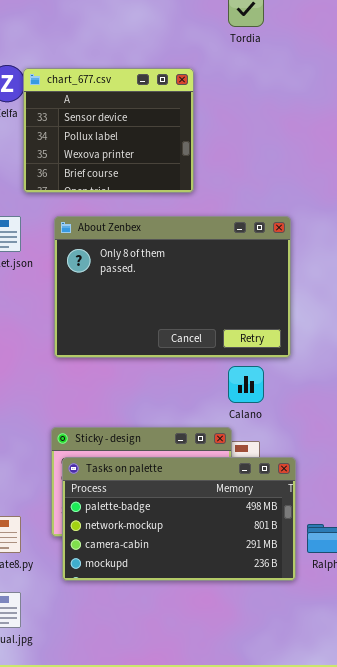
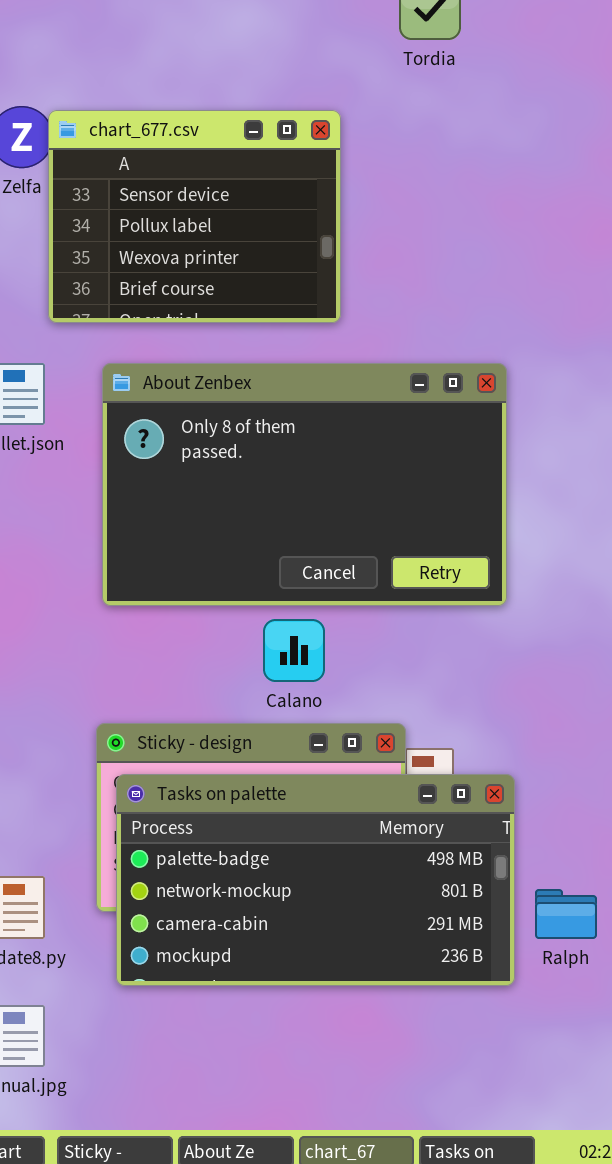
Calano: [228,366,264,403] -> [263,619,325,682], moved

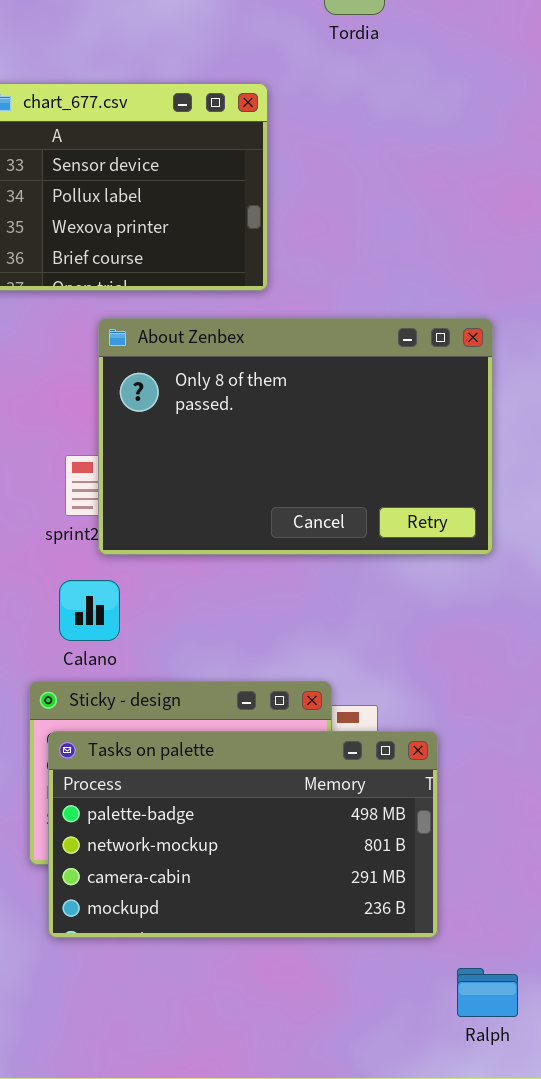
About Zenbex: [102,363,507,606] -> [98,318,493,555], moved
Calano: [263,619,325,682] -> [59,580,120,641], moved
Ralph: [535,889,597,939] -> [457,968,518,1017], moved

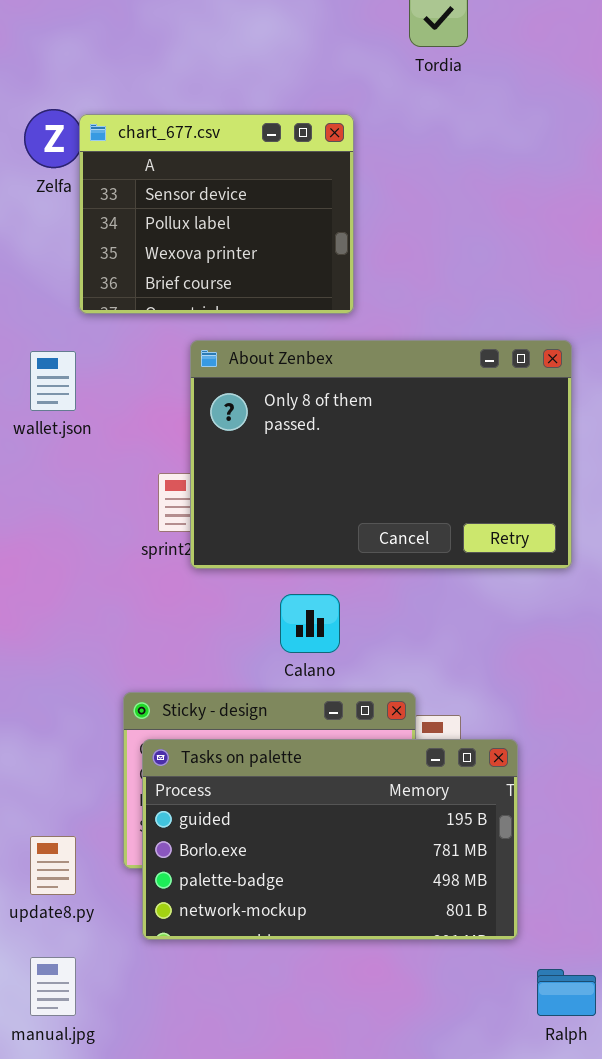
Calano: [59,580,120,641] -> [280,594,340,653], moved
Tasks on palette: [48,731,438,938] -> [142,739,518,940], scrolled up 2 rows

